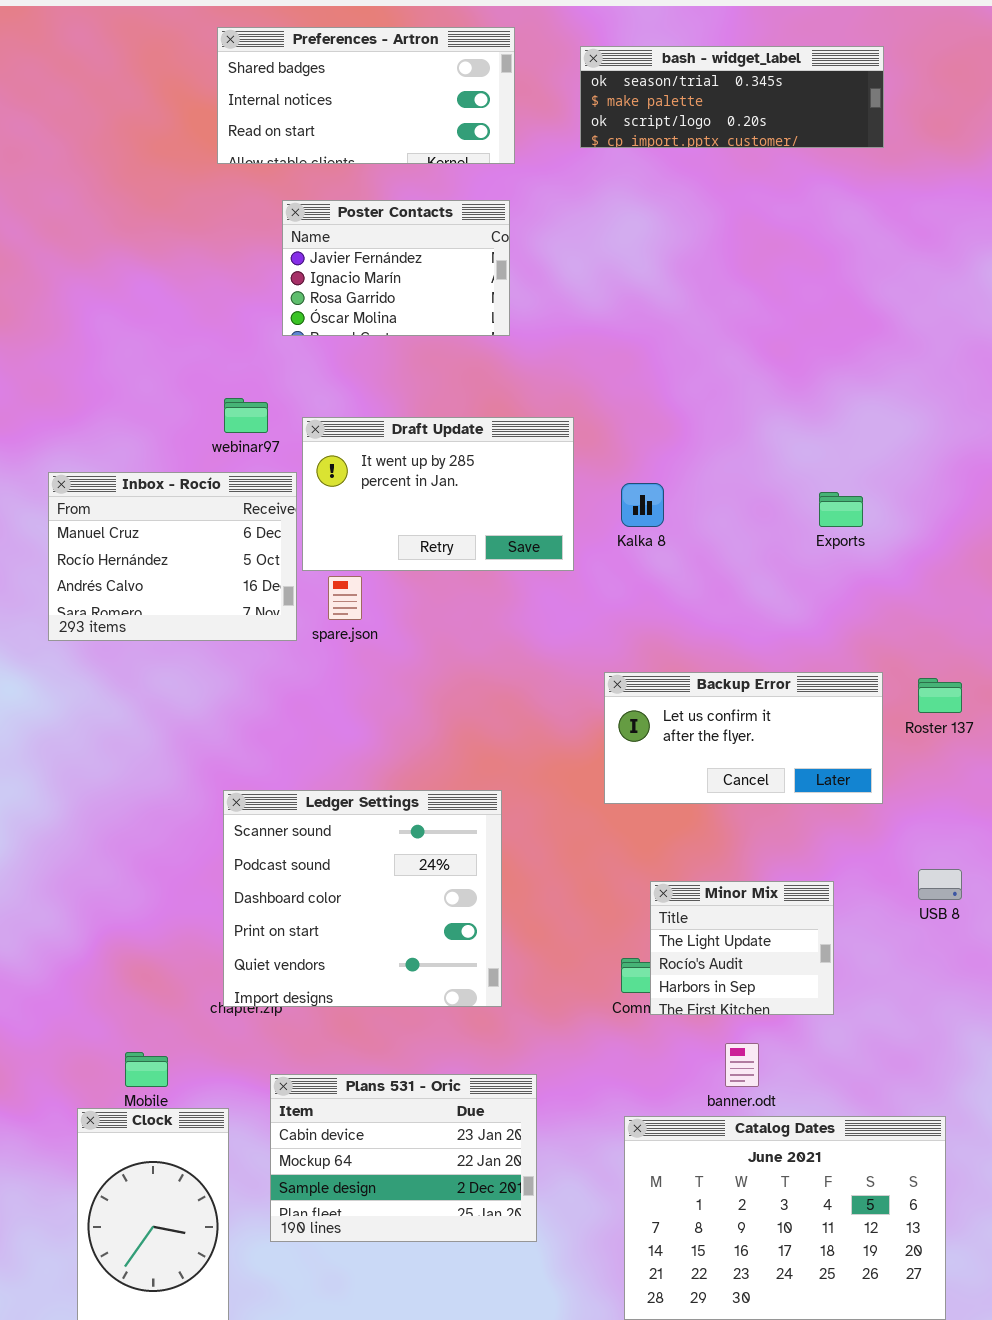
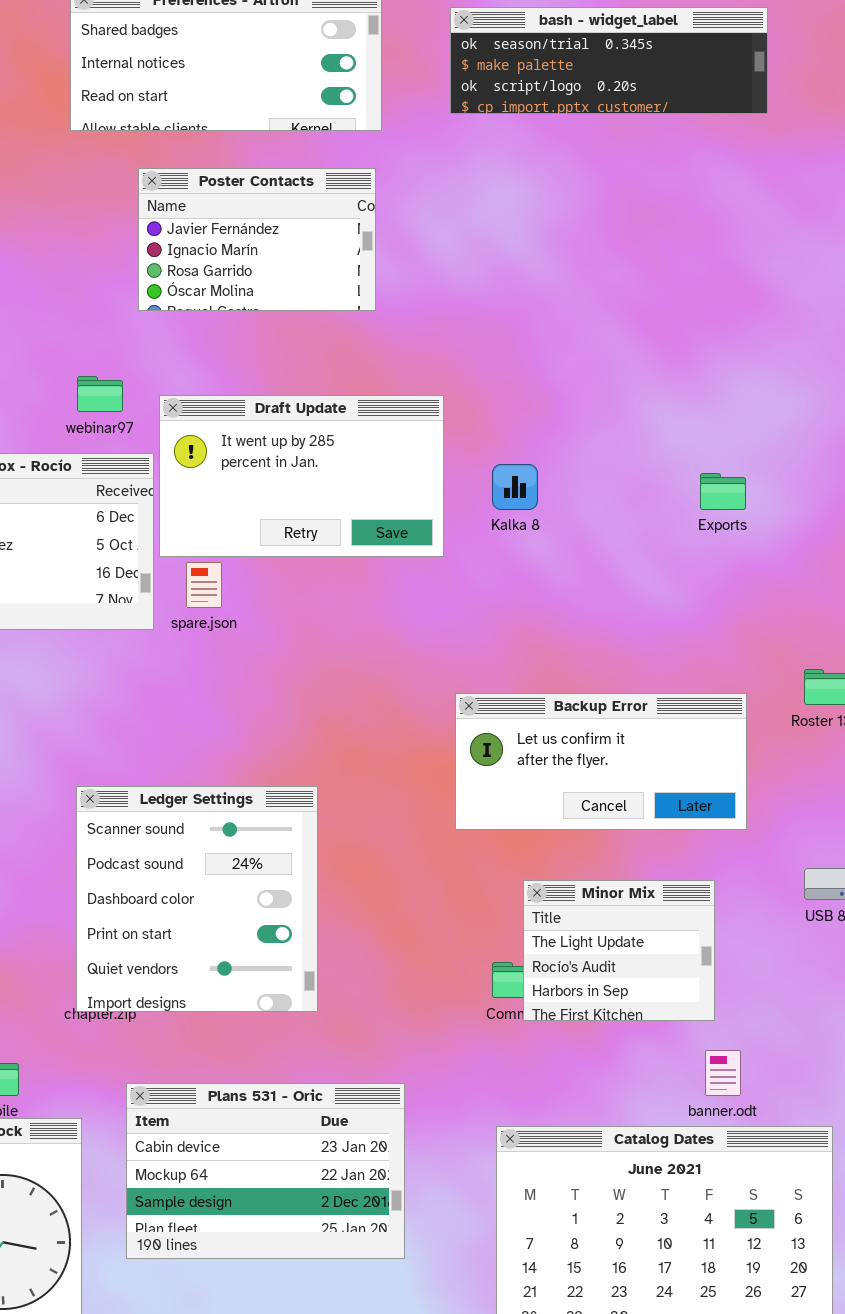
Backup Error: [604,672,883,804] -> [455,693,747,830], moved
Ledger Settings: [223,790,502,1007] -> [76,786,318,1012], resized
banner.odt: [725,1043,759,1087] -> [705,1050,741,1096], moved

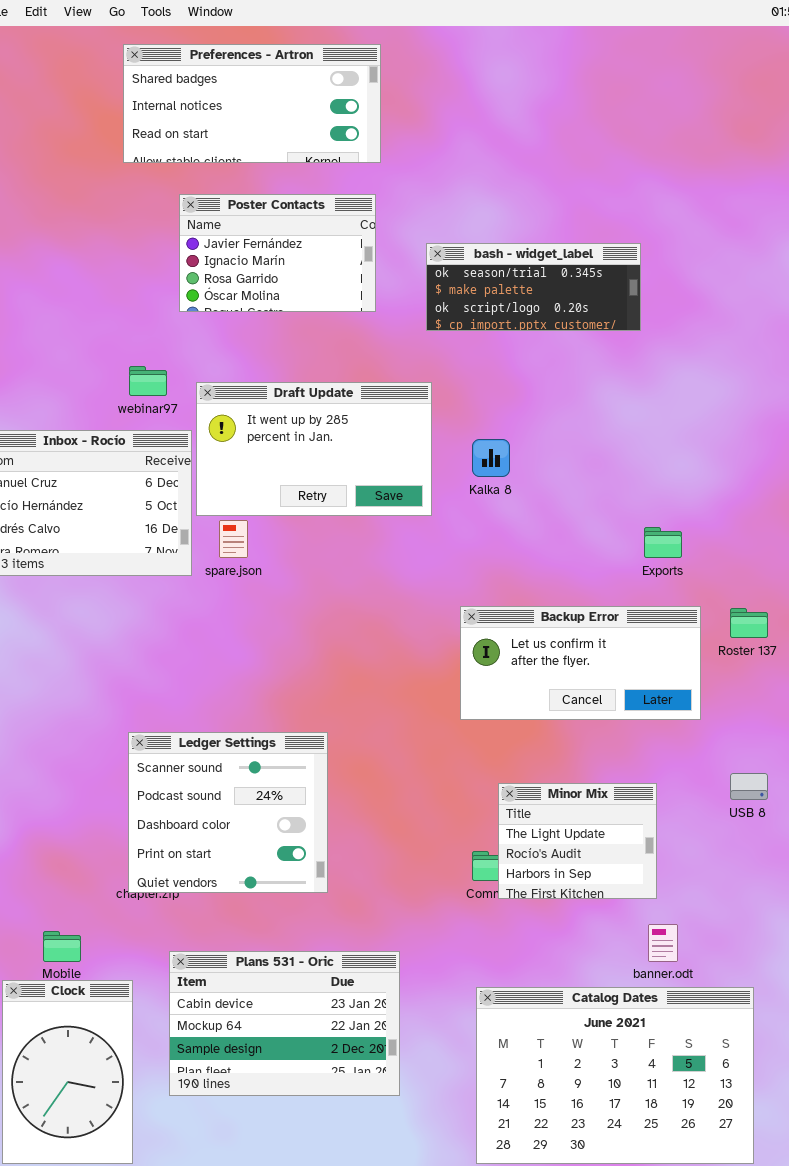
bash - widget_label: [450,7,768,114] -> [426,243,641,331], moved, resized
Exports: [700,473,746,510] -> [644,527,682,558], moved
Backup Error: [455,693,747,830] -> [460,606,701,720], moved
Ledger Settings: [76,786,318,1012] -> [128,732,328,893], resized

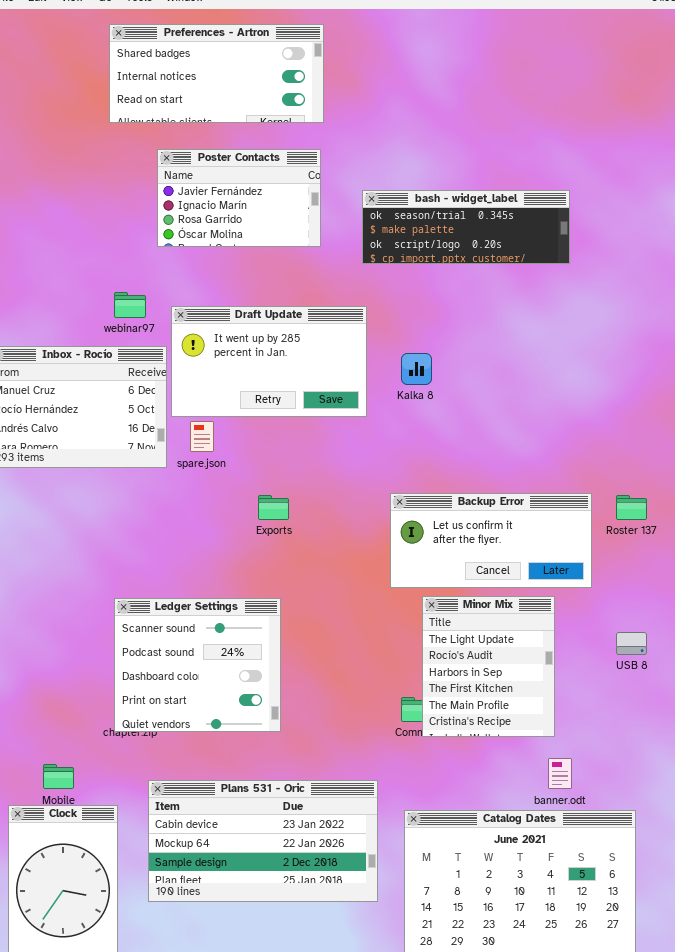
bash - widget_label: [426,243,641,331] -> [362,190,570,264], resized
Exports: [644,527,682,558] -> [258,495,289,520], moved
Minor Mix: [498,783,657,899] -> [422,596,555,737], resized
Plans 531 - Oric: [169,951,400,1096] -> [148,780,378,902], resized

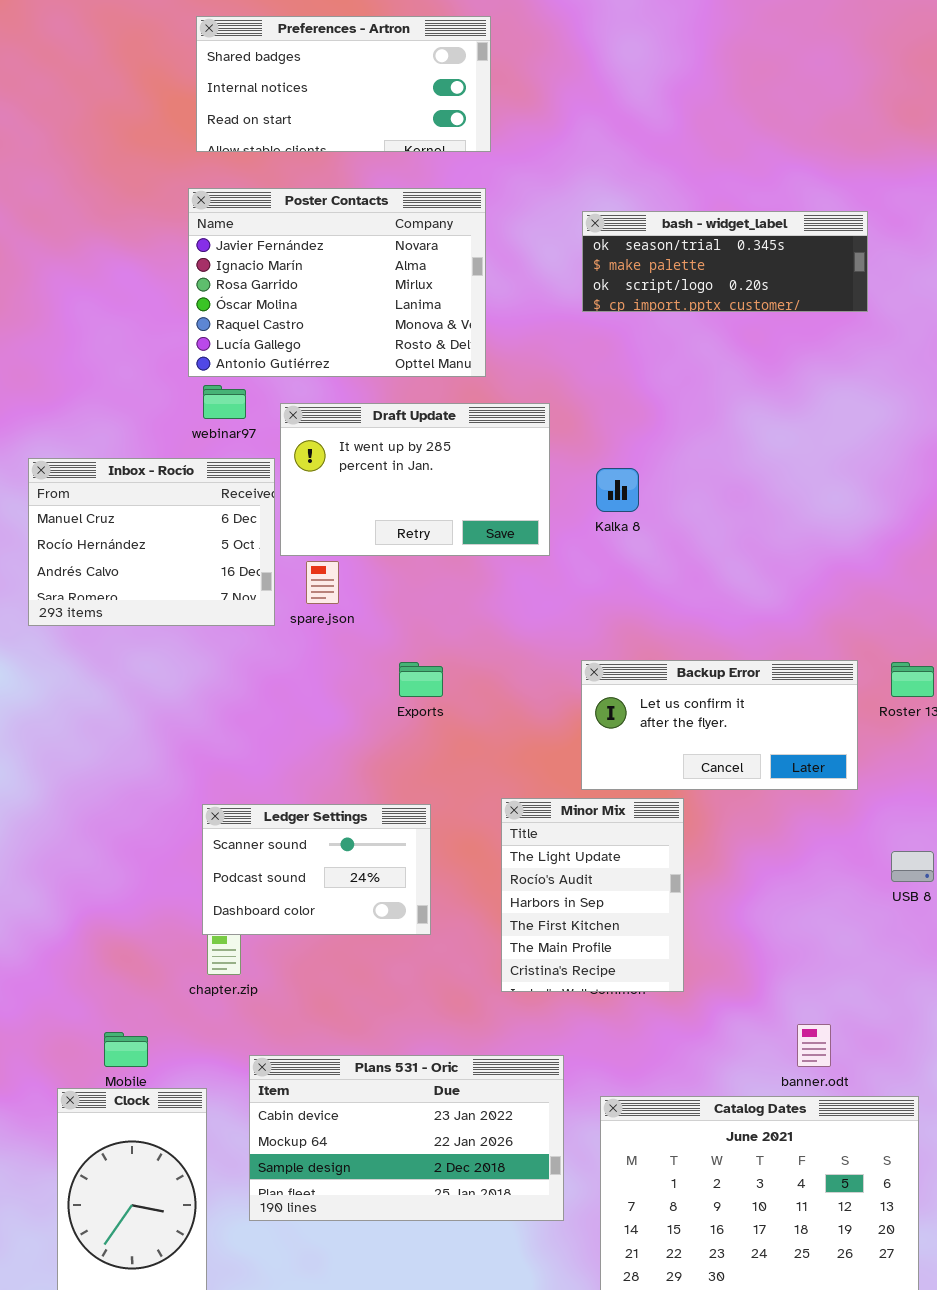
Poster Contacts: [157,149,321,247] -> [188,188,486,377], resized
bash - widget_label: [362,190,570,264] -> [582,211,868,312], moved
Minor Mix: [422,596,555,737] -> [501,798,684,992], moved
Ledger Settings: [114,598,281,732] -> [202,804,431,935], resized

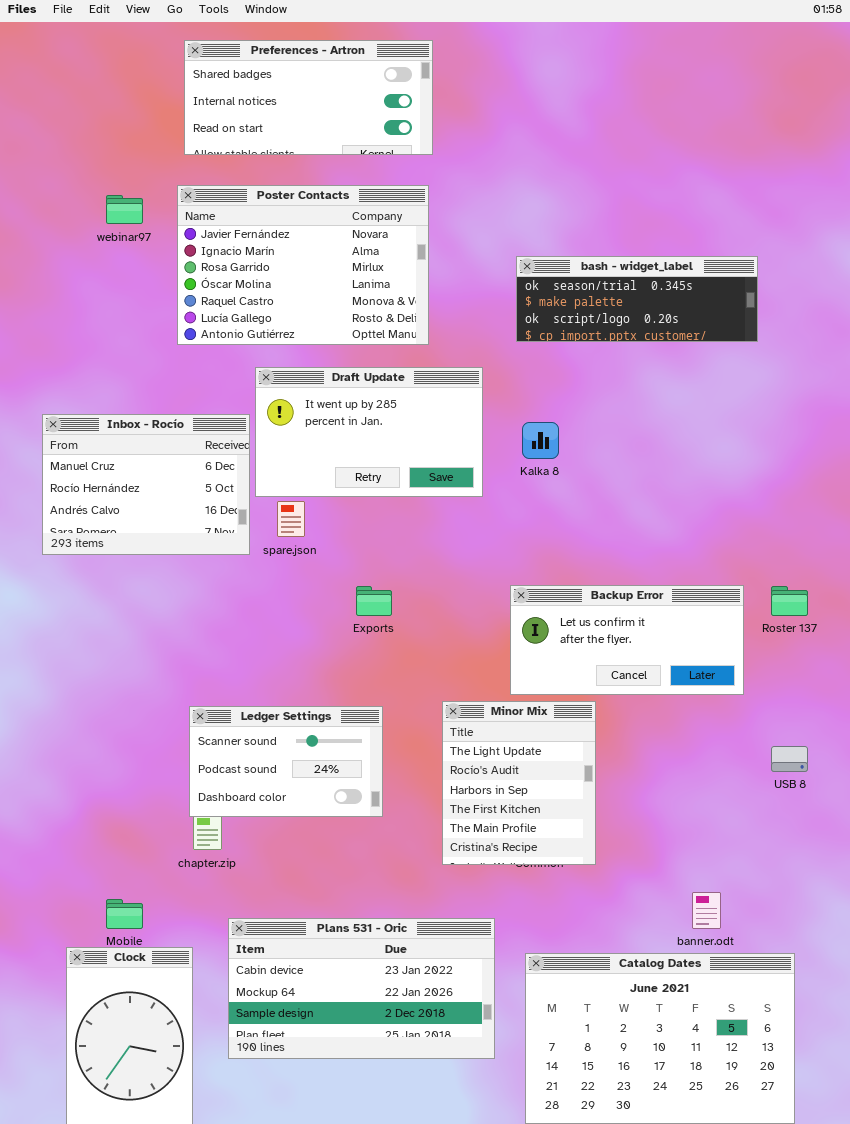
bash - widget_label: [582,211,868,312] -> [516,256,758,342], moved
webinar97: [203,385,246,419] -> [106,195,143,224], moved

